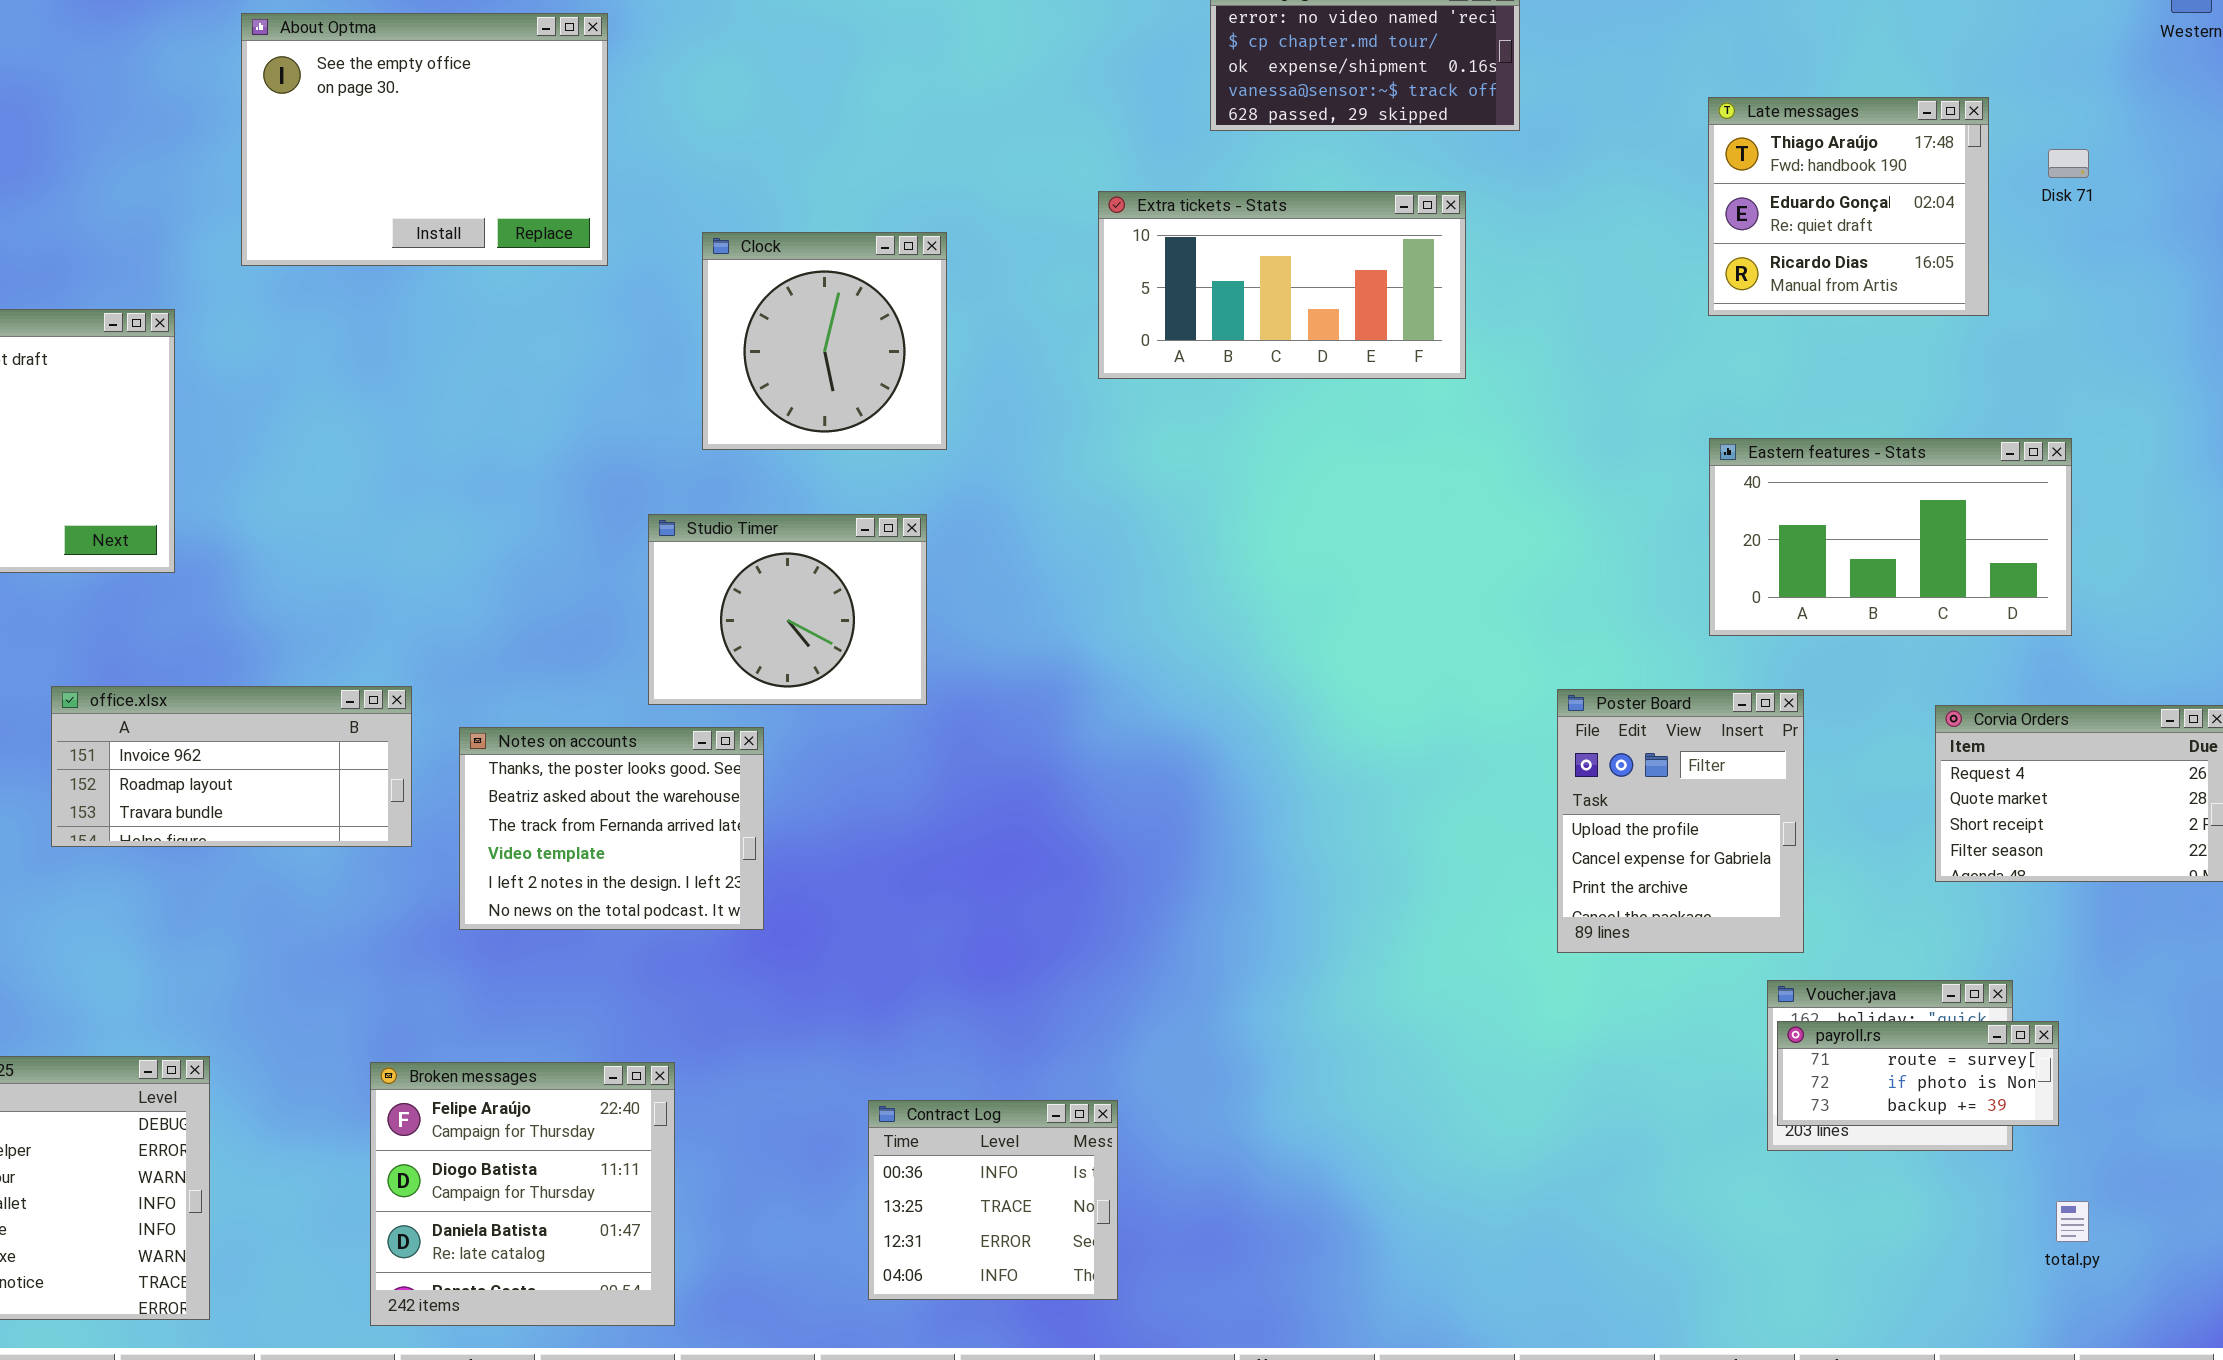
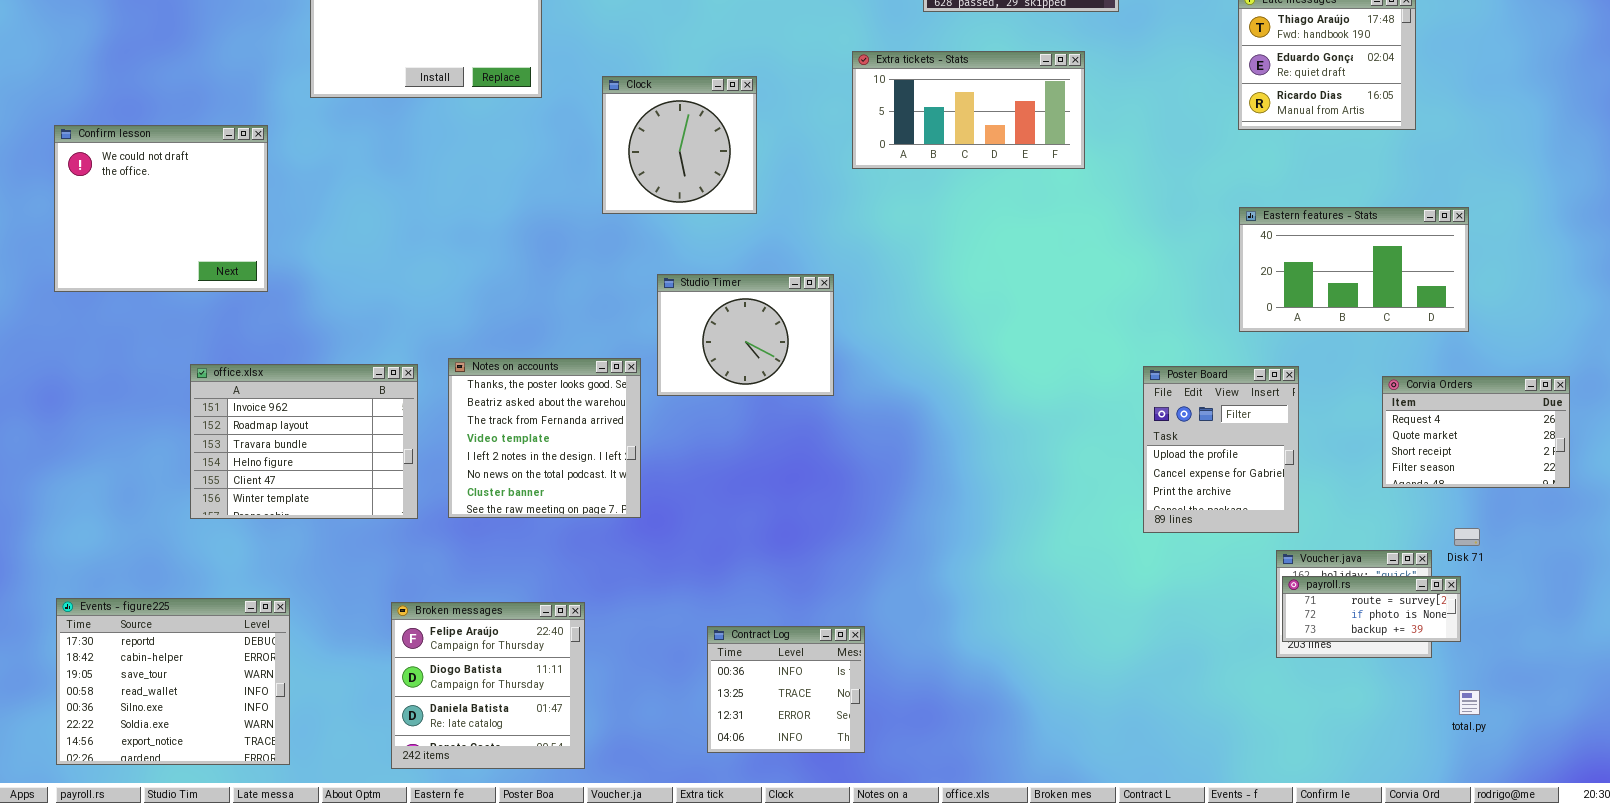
Disk 71: [2048,149,2089,178] -> [1454,528,1480,546], moved
Studio Timer: [648,514,927,705] -> [657,274,834,396], moved
office.xlsx: [51,686,412,847] -> [190,364,418,519], resized
Notes on accounts: [459,727,764,930] -> [448,358,641,518], resized

